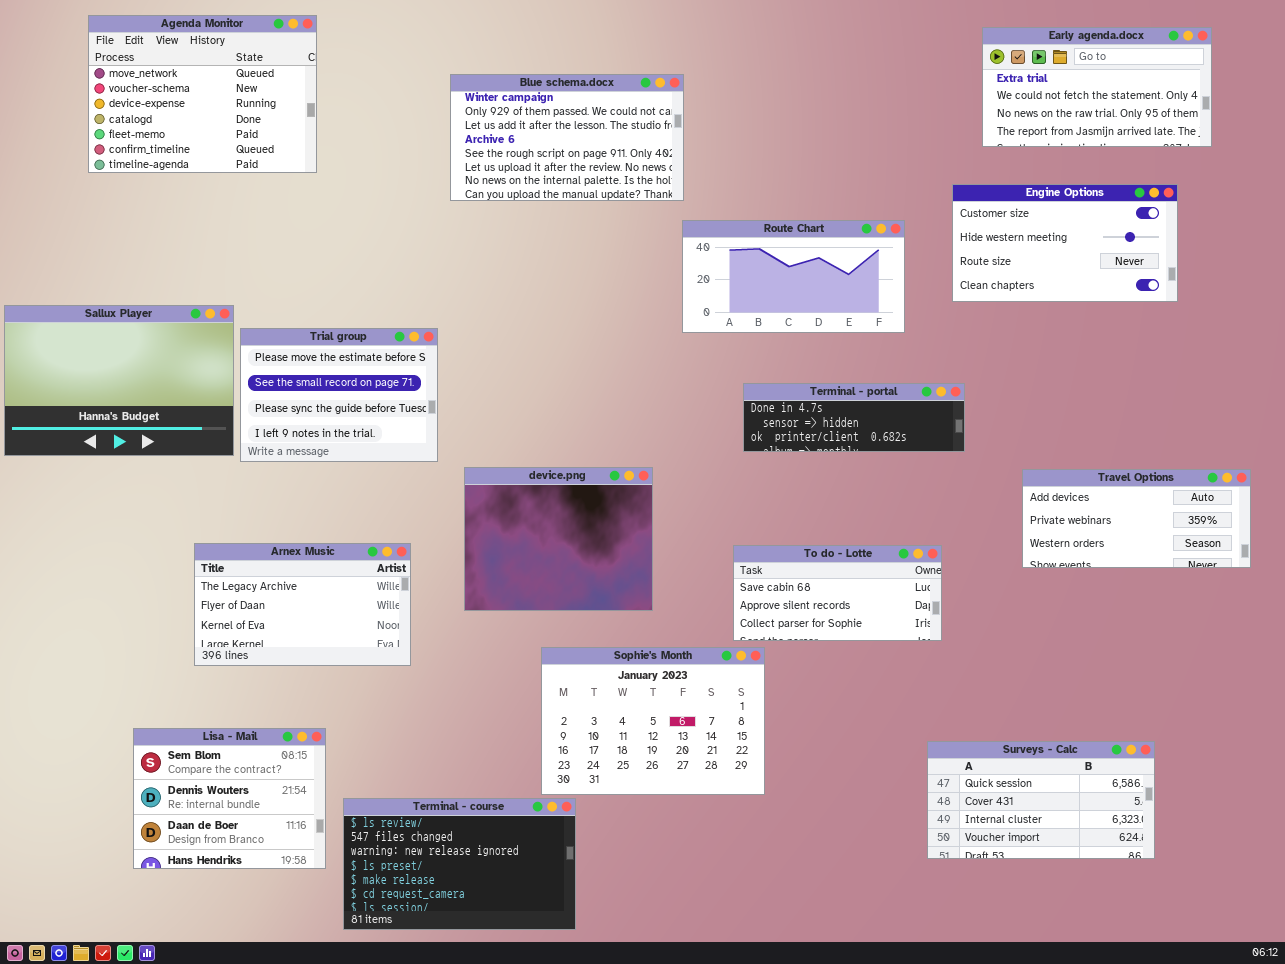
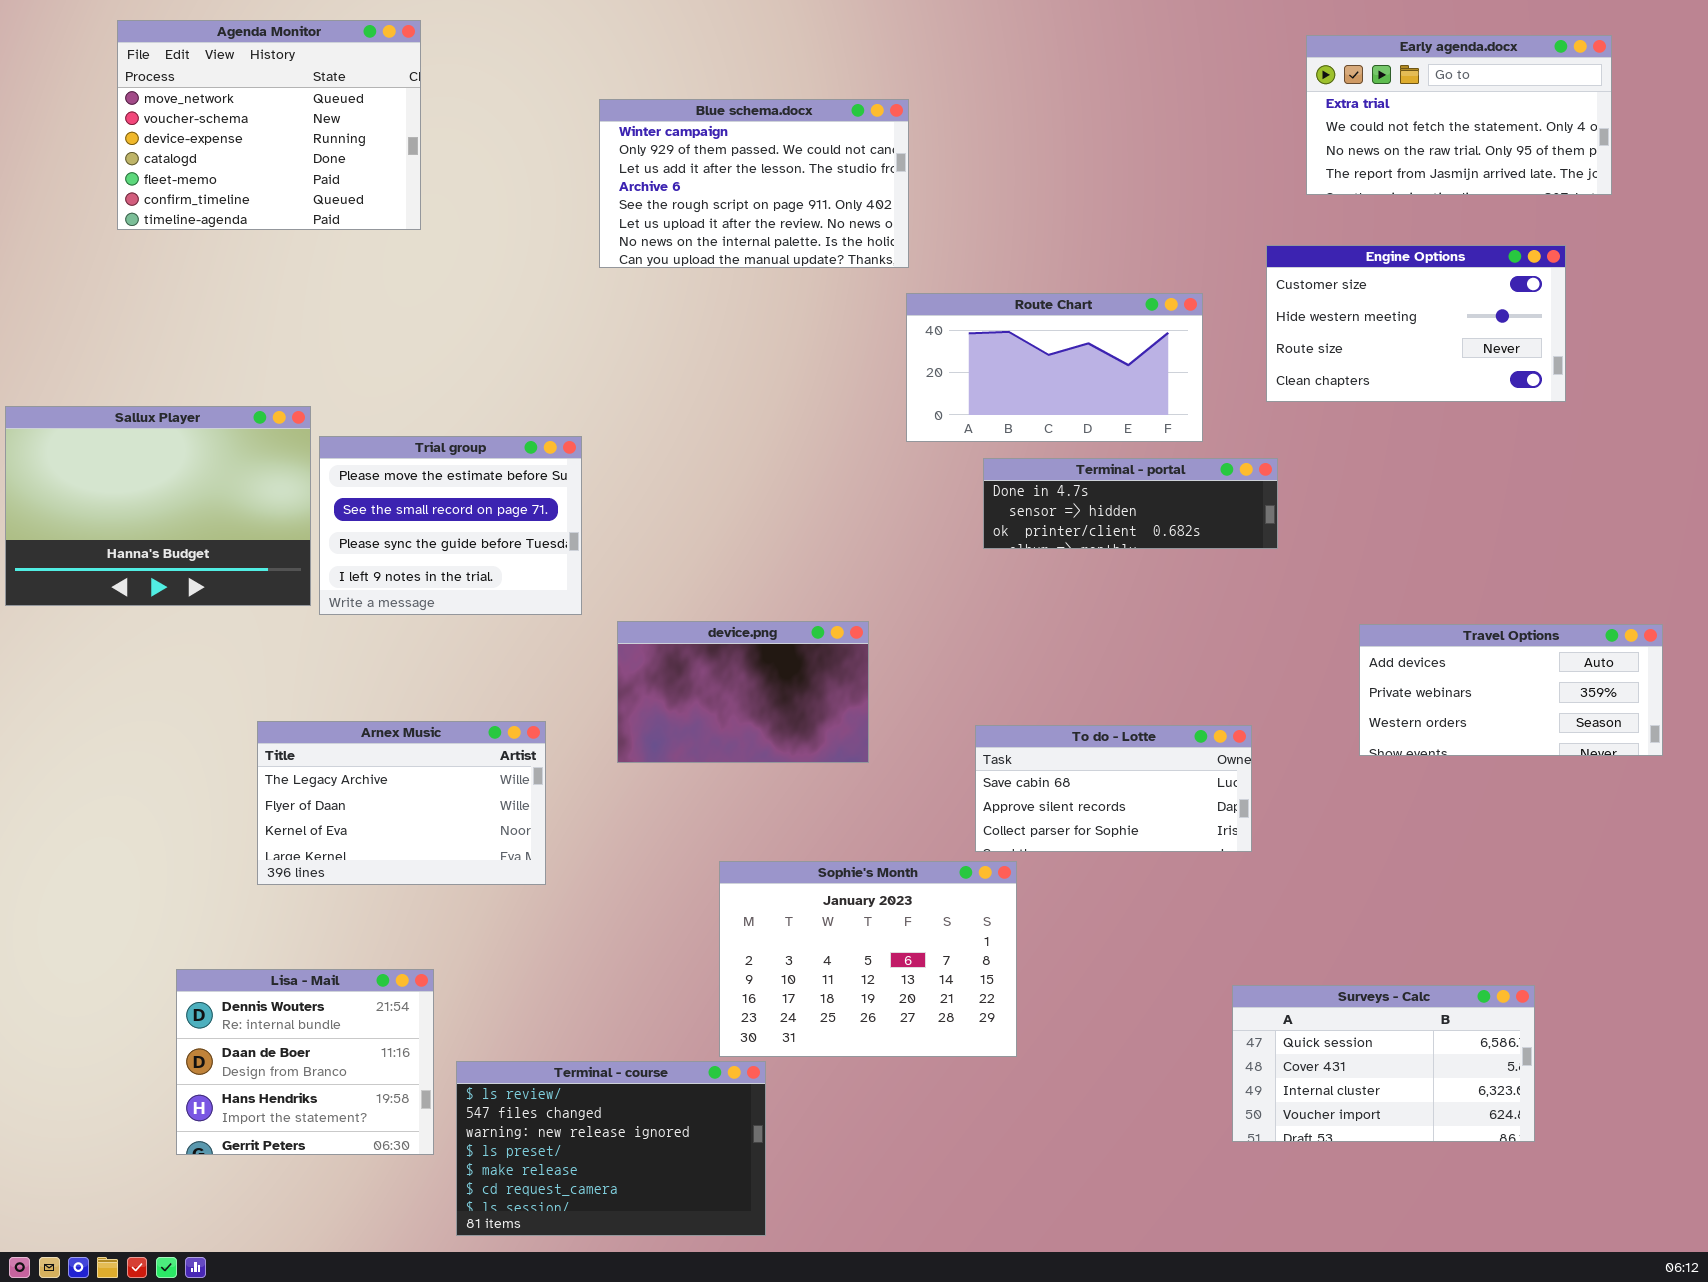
Terminal - portal: [743,383,965,452] -> [983,458,1278,549], moved
device.png: [464,467,653,611] -> [617,621,869,763], resized
Lisa - Mail: [133,728,326,869] -> [176,969,434,1155], scrolled down 1 row

